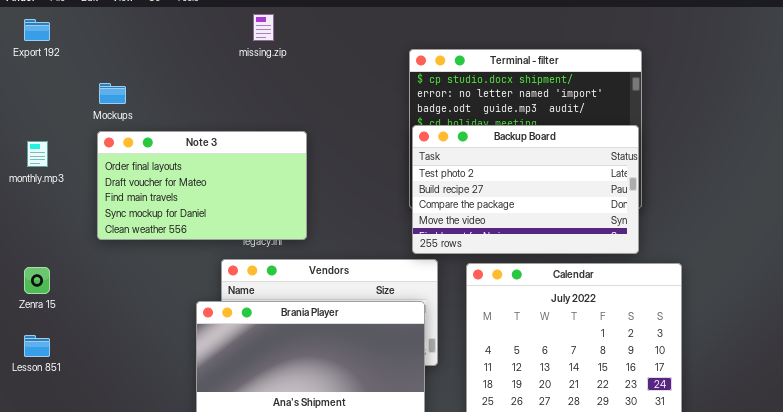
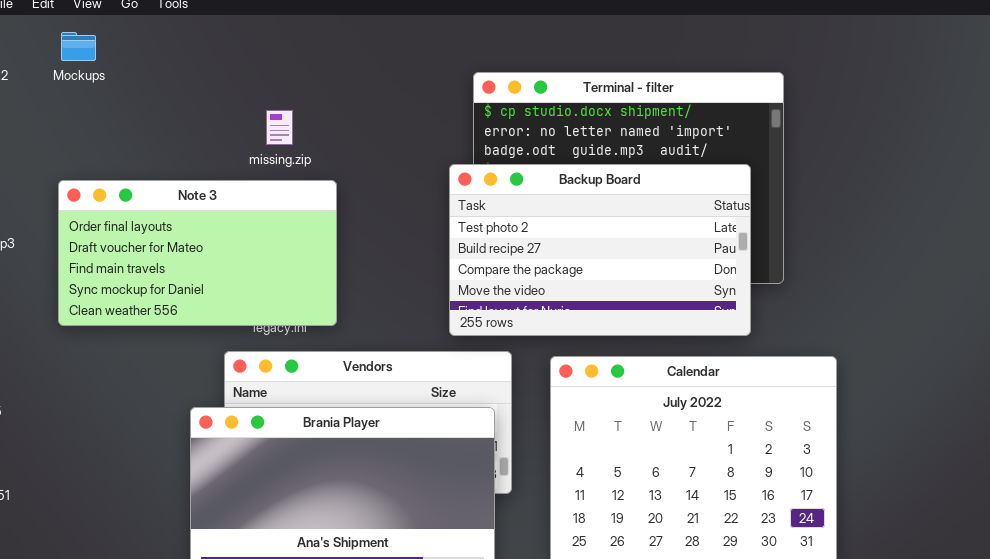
missing.zip: [253,14,274,41] -> [266,110,293,145], moved
Mockups: [99,83,126,104] -> [61,32,96,61], moved
Backup Board: [412,125,639,254] -> [449,164,751,336], moved

